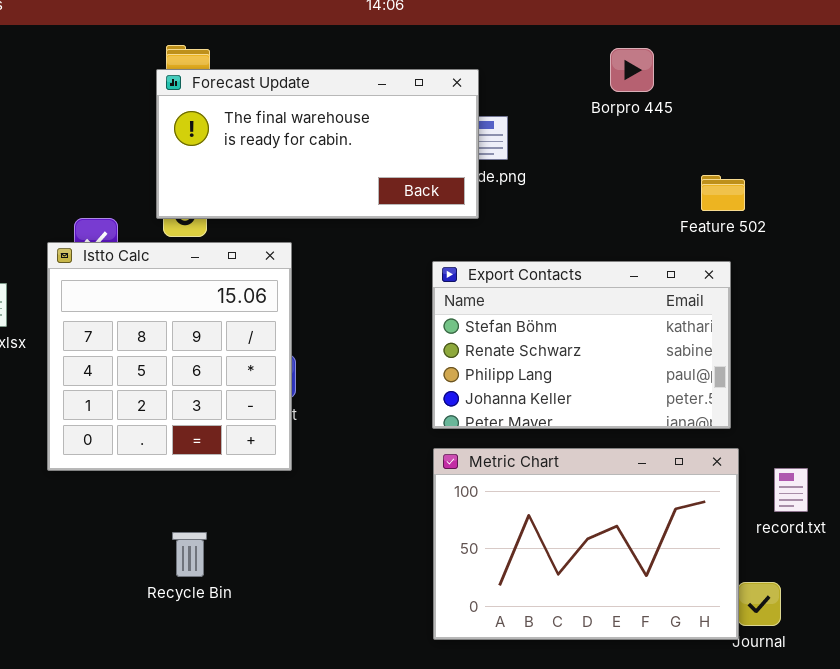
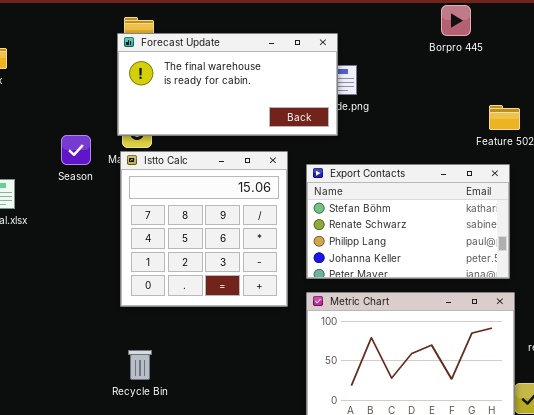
Borpro 445: [610,48,654,92] -> [441,5,471,36], moved
Istto Calc: [47,242,292,471] -> [120,151,288,307], moved

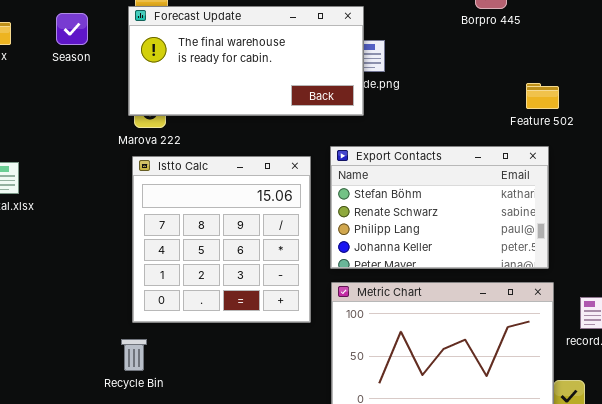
Season: [61,135,91,165] -> [56,13,88,45], moved
Istto Calc: [120,151,288,307] -> [132,156,311,323], moved
Recycle Bin: [128,350,152,380] -> [121,339,147,371], moved

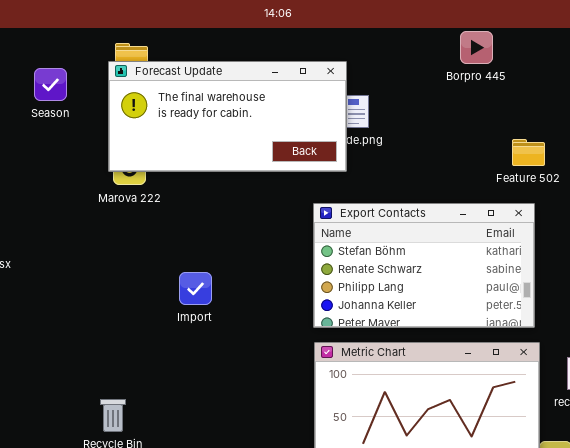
Istto Calc: [132,156,311,323] -> none, closed

